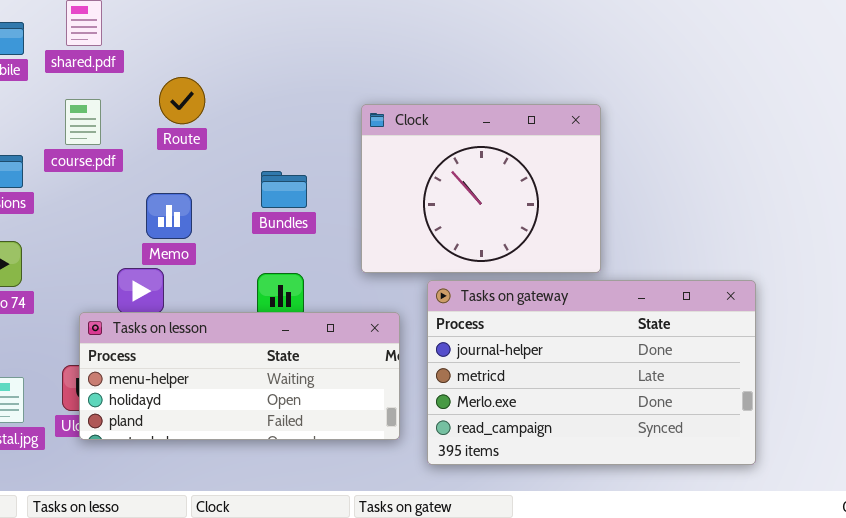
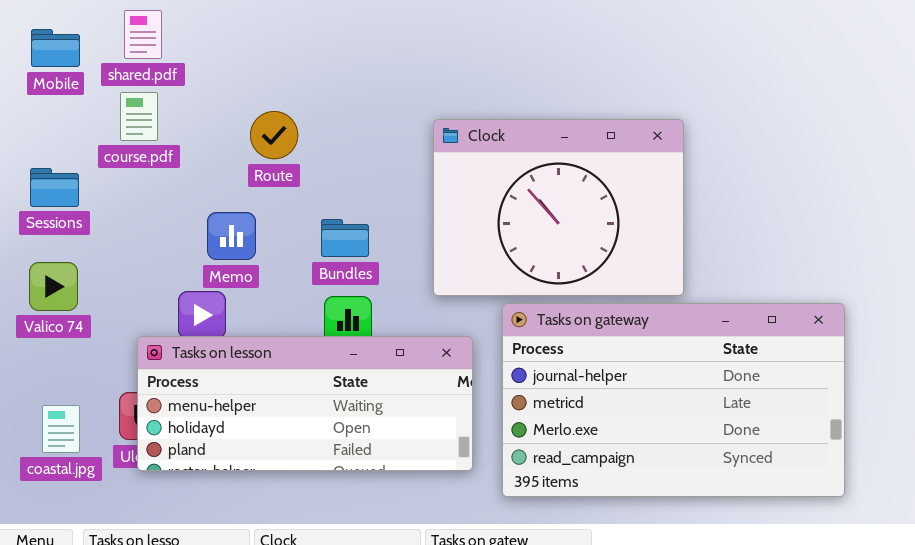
Route: [159,77,205,124] -> [250,111,298,159], moved
course.pdf: [65,99,101,145] -> [120,92,158,141], moved
Bundles: [261,171,307,208] -> [321,219,369,257], moved

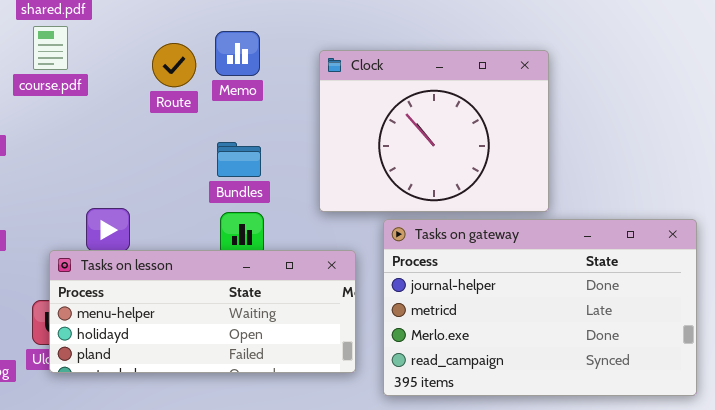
Memo: [207,212,256,260] -> [215,31,260,76], moved

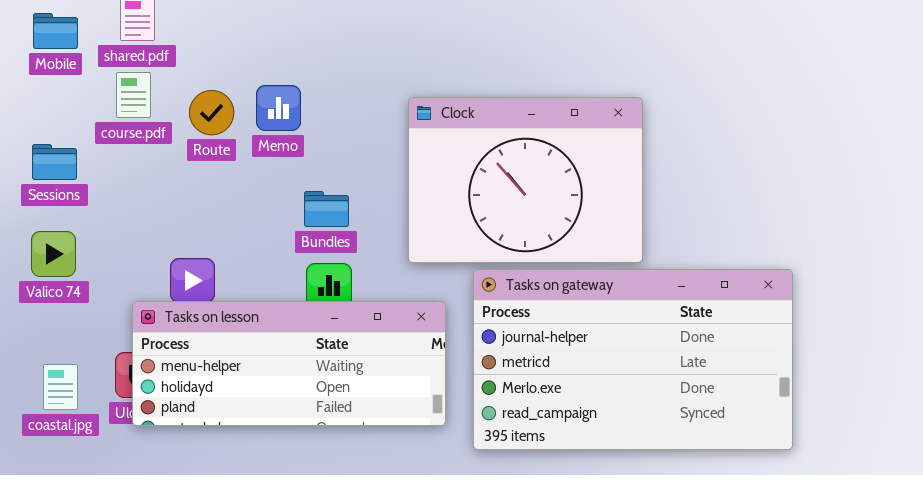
Memo: [215,31,260,76] -> [256,85,301,131], moved
Route: [152,43,196,87] -> [189,90,234,135], moved

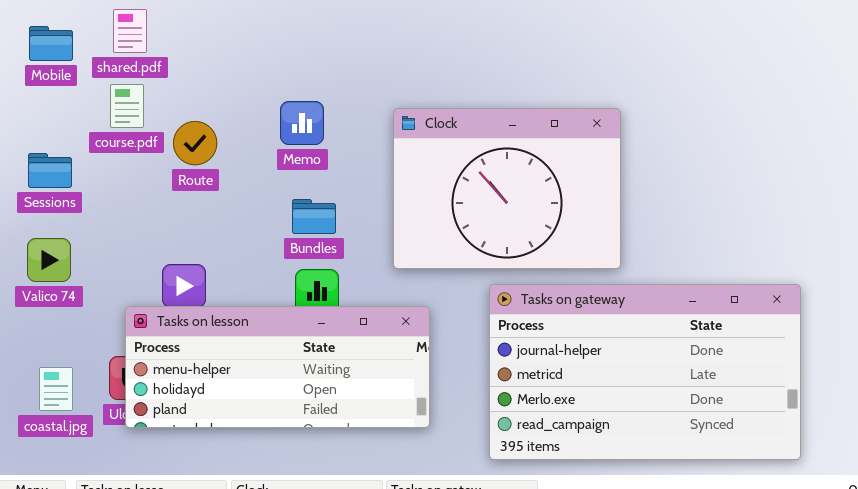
Memo: [256,85,301,131] -> [280,101,324,145], moved
Route: [189,90,234,135] -> [173,121,217,165], moved
Tasks on gateway: [473,269,793,450] -> [489,284,801,460], moved

